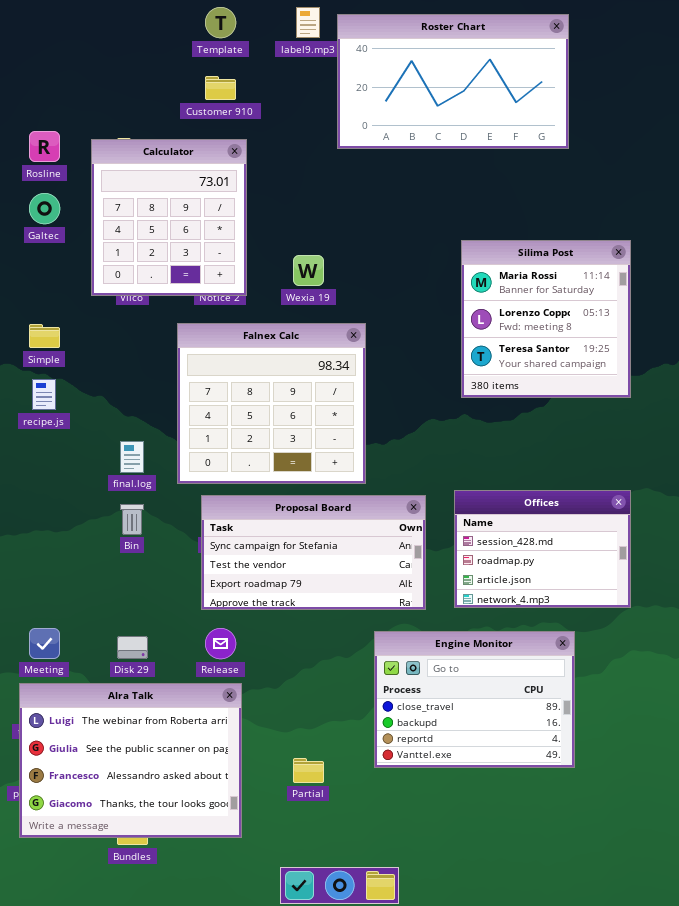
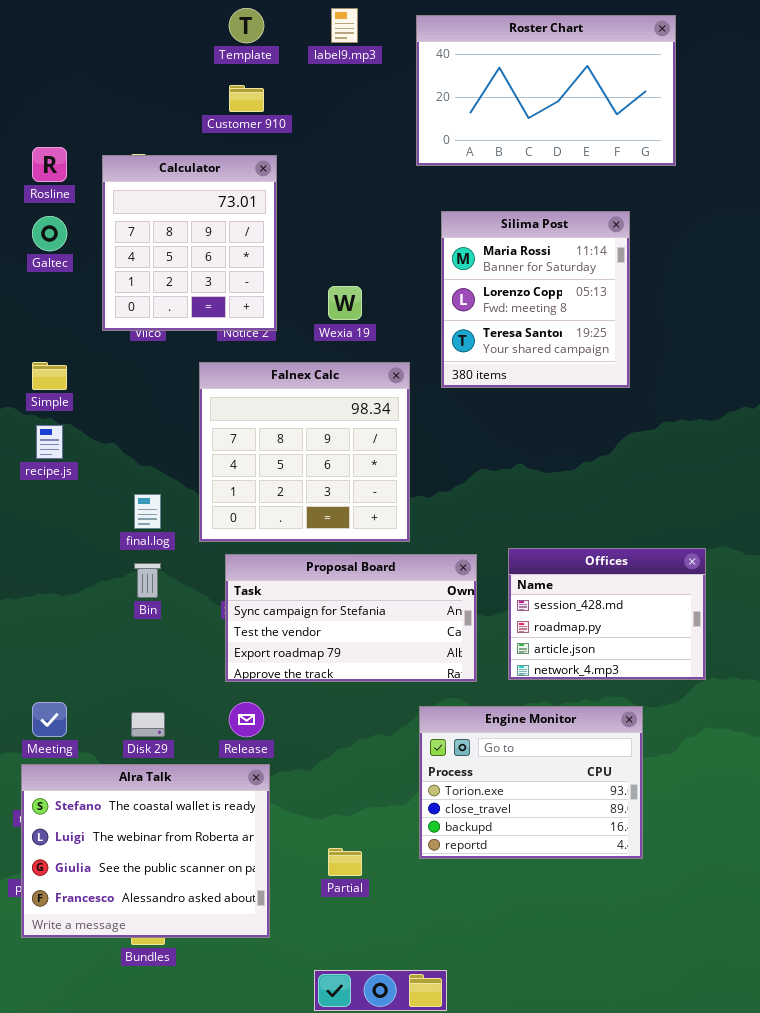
Roster Chart: [337,14,569,149] -> [416,15,676,166], moved
Silima Post: [461,240,631,398] -> [441,211,630,388], moved
Engine Monitor: [374,631,575,768] -> [419,706,643,859], scrolled up 1 row
Alra Talk: [19,683,242,838] -> [21,764,270,938], scrolled up 1 row

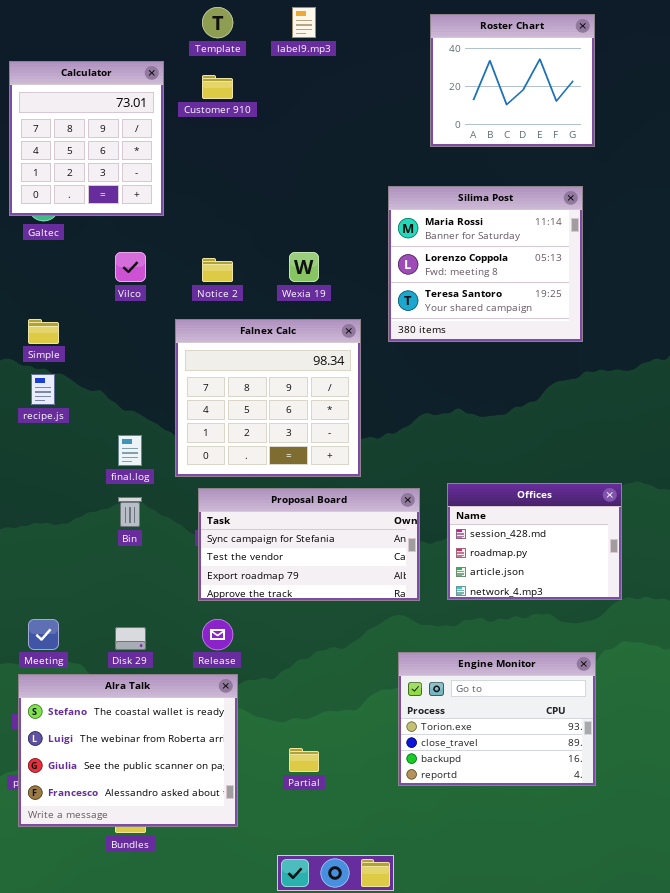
Roster Chart: [416,15,676,166] -> [430,14,595,147], resized
Calculator: [102,155,277,331] -> [9,61,164,216], moved
Silima Post: [441,211,630,388] -> [388,186,583,342], resized
Engine Monitor: [419,706,643,859] -> [398,652,596,786], moved

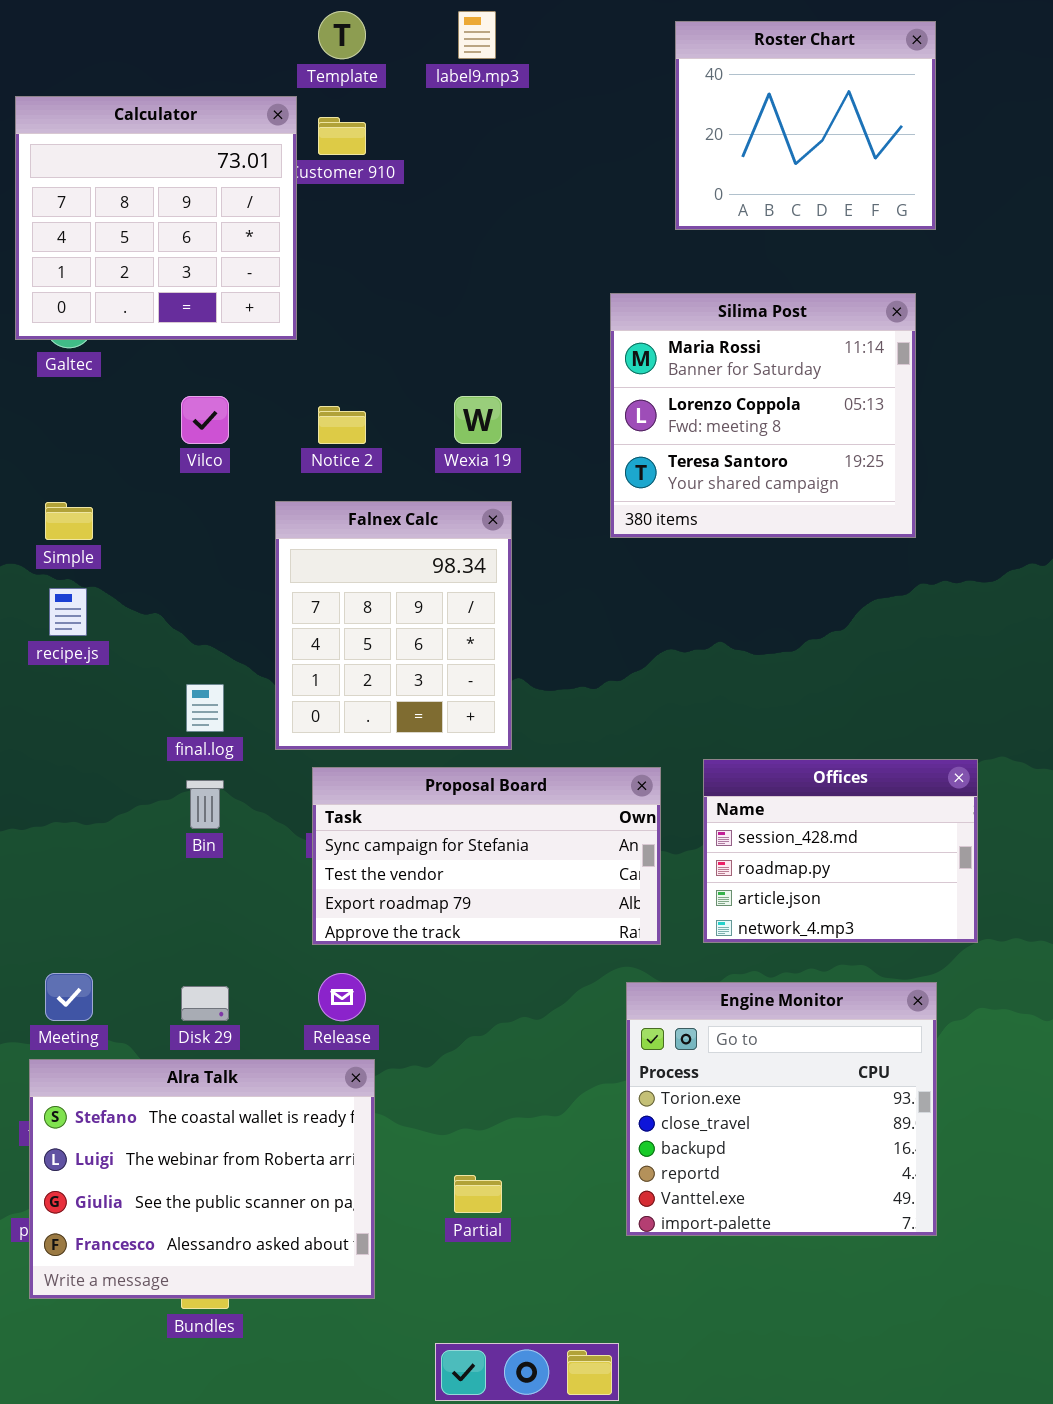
Calculator: [9,61,164,216] -> [15,96,297,340], resized
Falnex Calc: [175,319,361,477] -> [275,501,512,750], resized
Engine Monitor: [398,652,596,786] -> [626,982,937,1236], resized

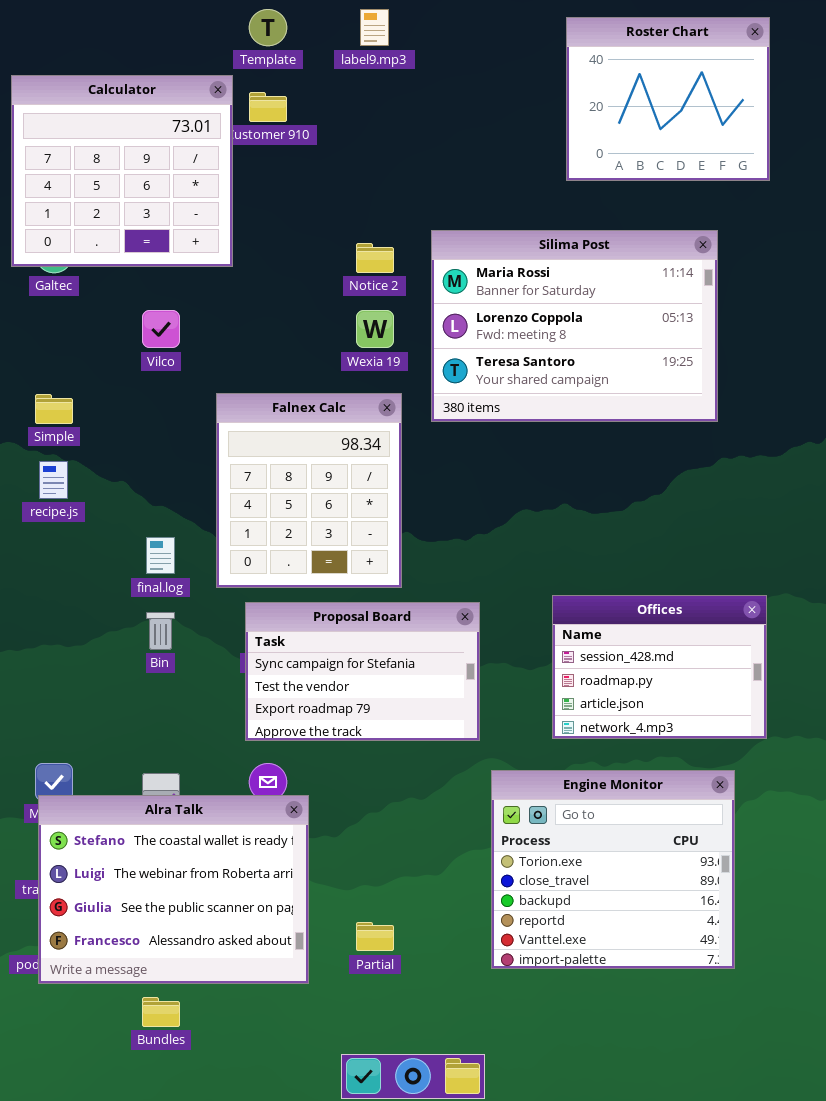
Roster Chart: [675,21,936,230] -> [566,17,770,181], moved
Silima Post: [610,293,916,538] -> [431,230,718,422], resized
Notice 2: [318,406,366,444] -> [356,243,394,273], moved
Proposal Board: [312,767,661,945] -> [245,602,480,741], resized
Alra Talk: [29,1059,375,1299] -> [38,795,309,984], moved

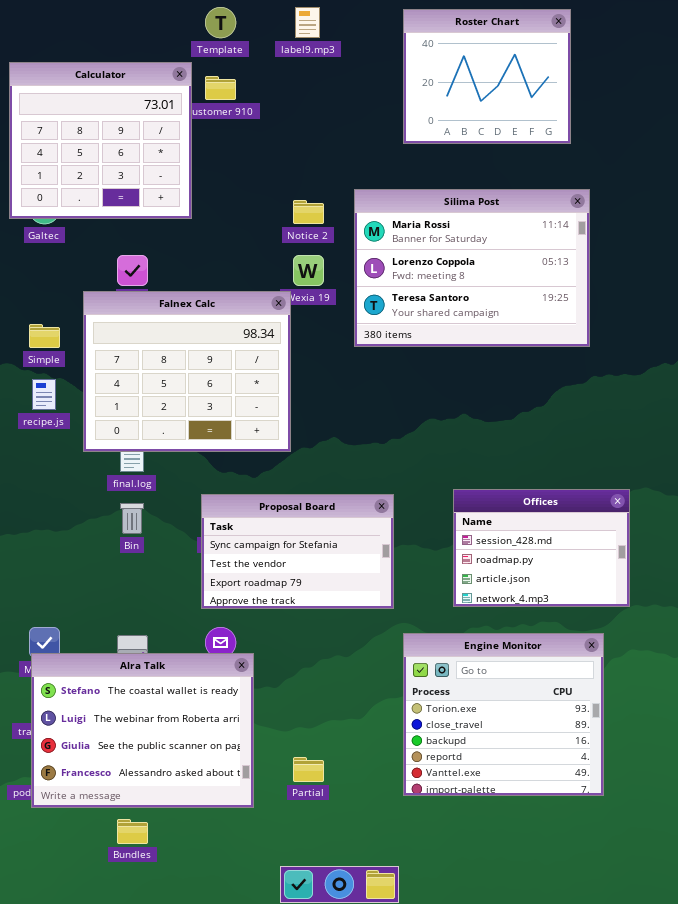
Roster Chart: [566,17,770,181] -> [403,9,571,144], moved
Falnex Calc: [216,393,402,588] -> [83,291,291,452], moved, resized

